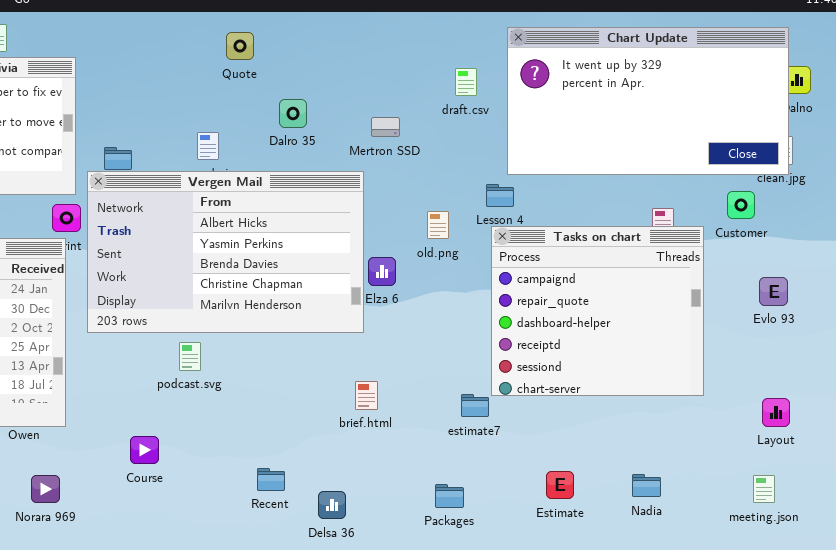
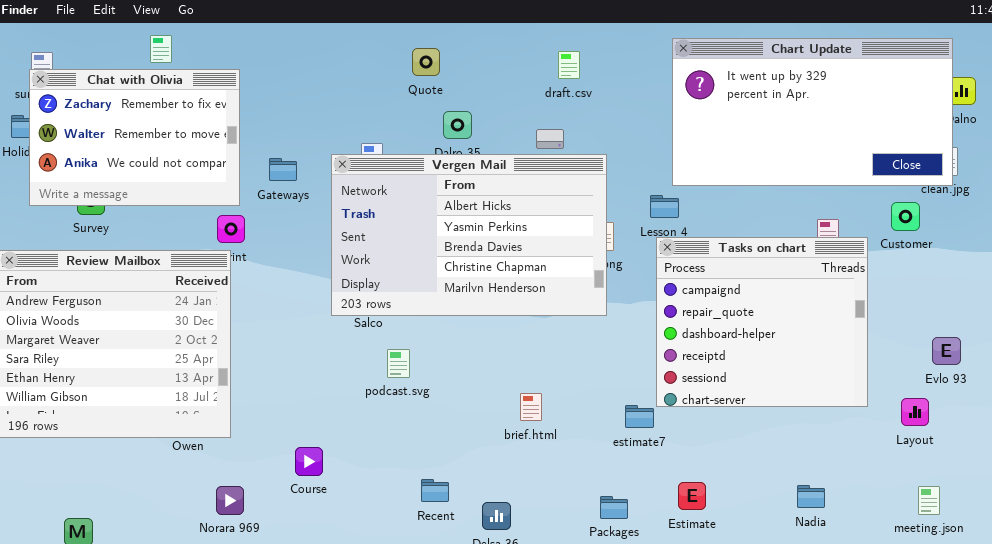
Quote: [226,32,254,60] -> [412,48,440,76], moved
draft.csv: [455,68,477,96] -> [558,51,580,79], moved
Vergen Mail: [87,171,364,333] -> [331,154,607,316], moved
Evlo 93: [759,277,788,306] -> [932,337,961,365], moved
podcast.svg: [179,342,201,371] -> [387,349,410,378], moved
Layout: [762,398,790,427] -> [901,398,929,426], moved
Estimate: [546,471,574,499] -> [678,482,706,510], moved
Norara 969: [31,475,60,503] -> [216,486,244,515], moved

